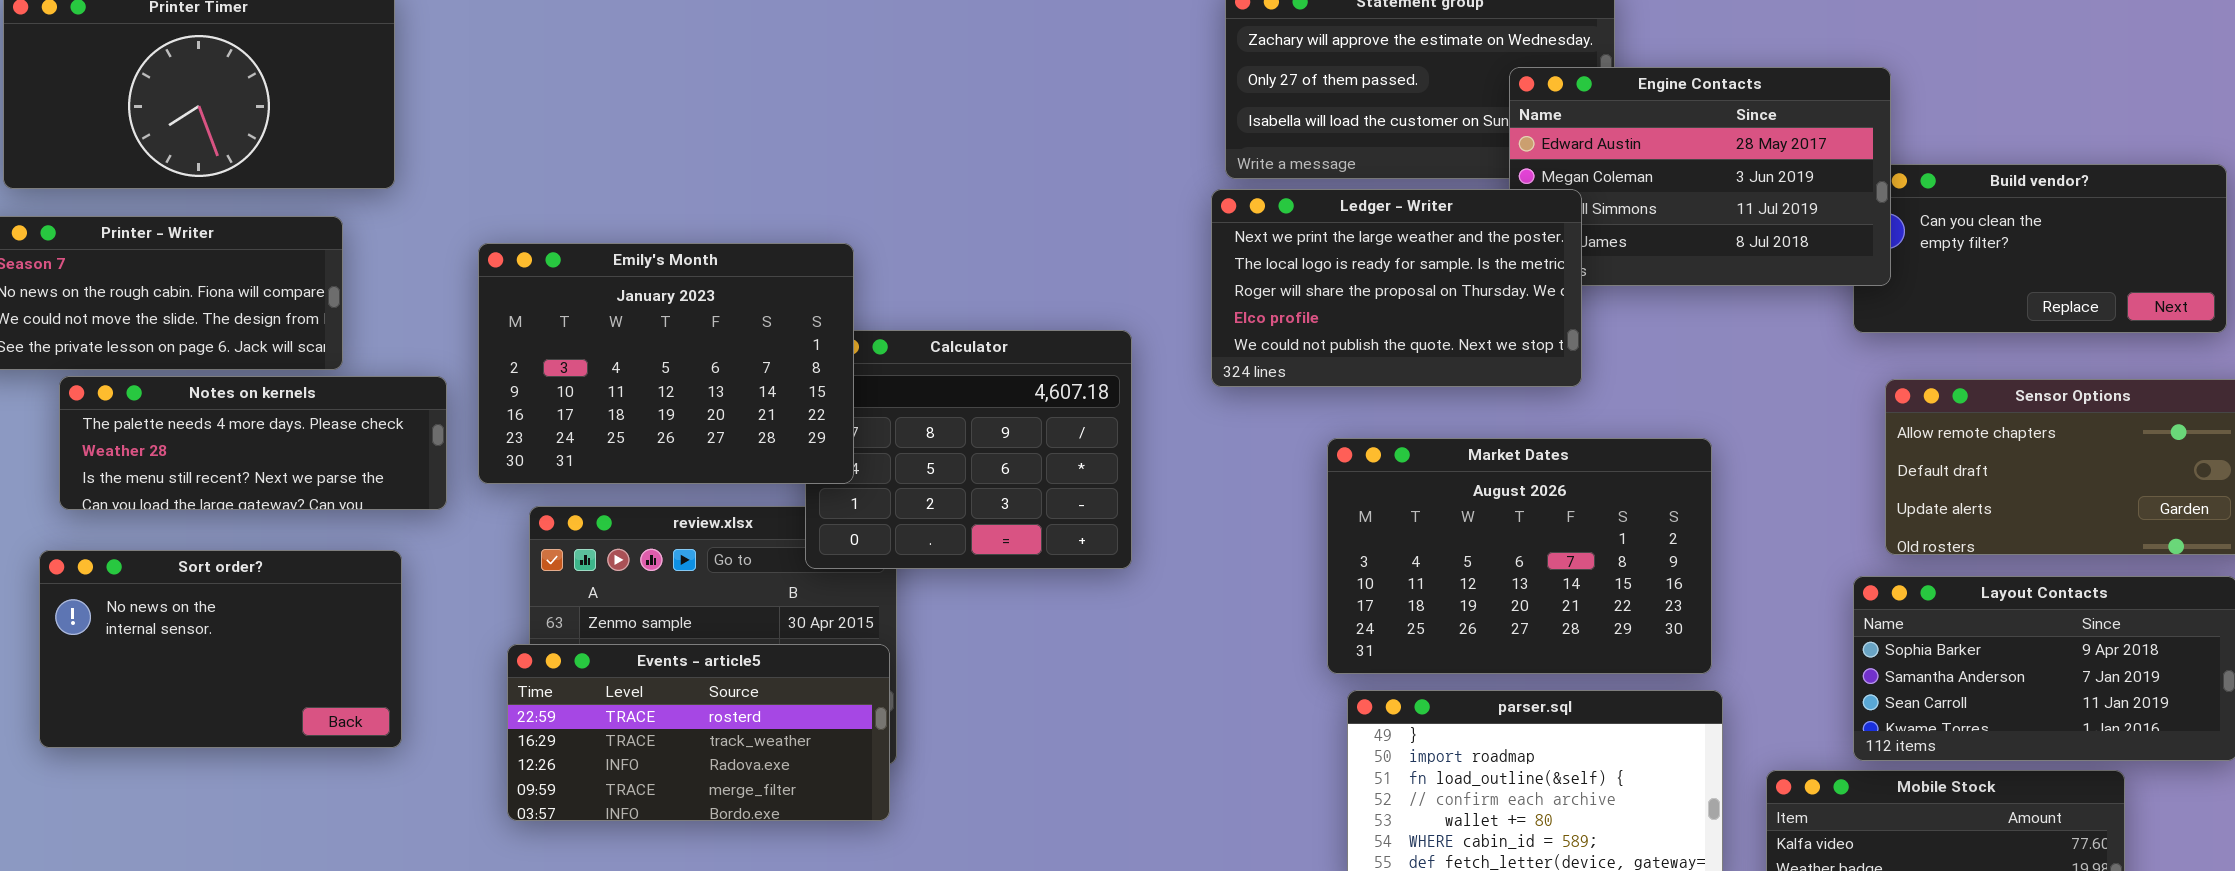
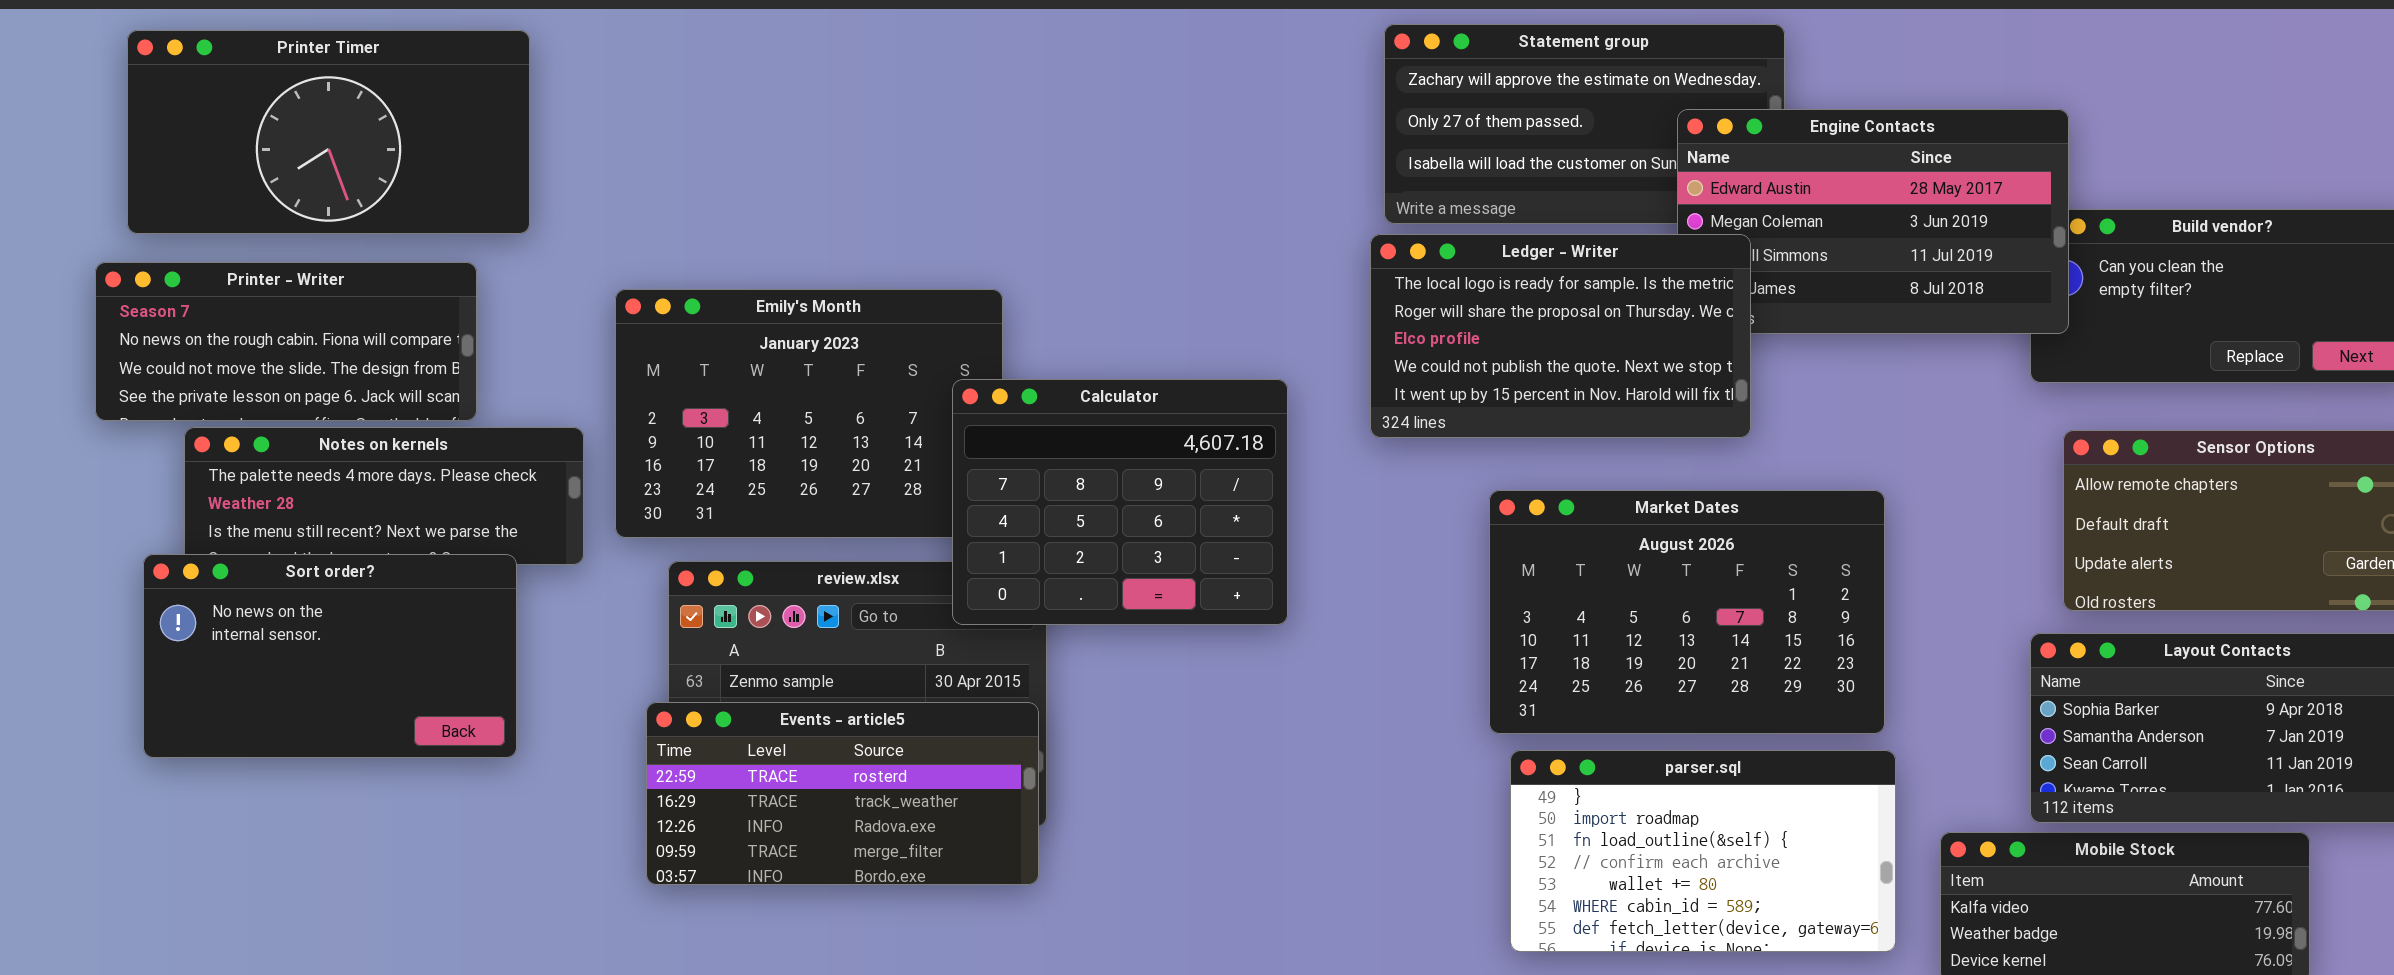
Ledger - Writer: [1211,189,1582,387] -> [1370,234,1751,438], scrolled down 1 row
Calculator: [805,330,1132,569] -> [952,379,1288,625], raised
Sort order?: [39,550,402,748] -> [143,554,517,758], moved

